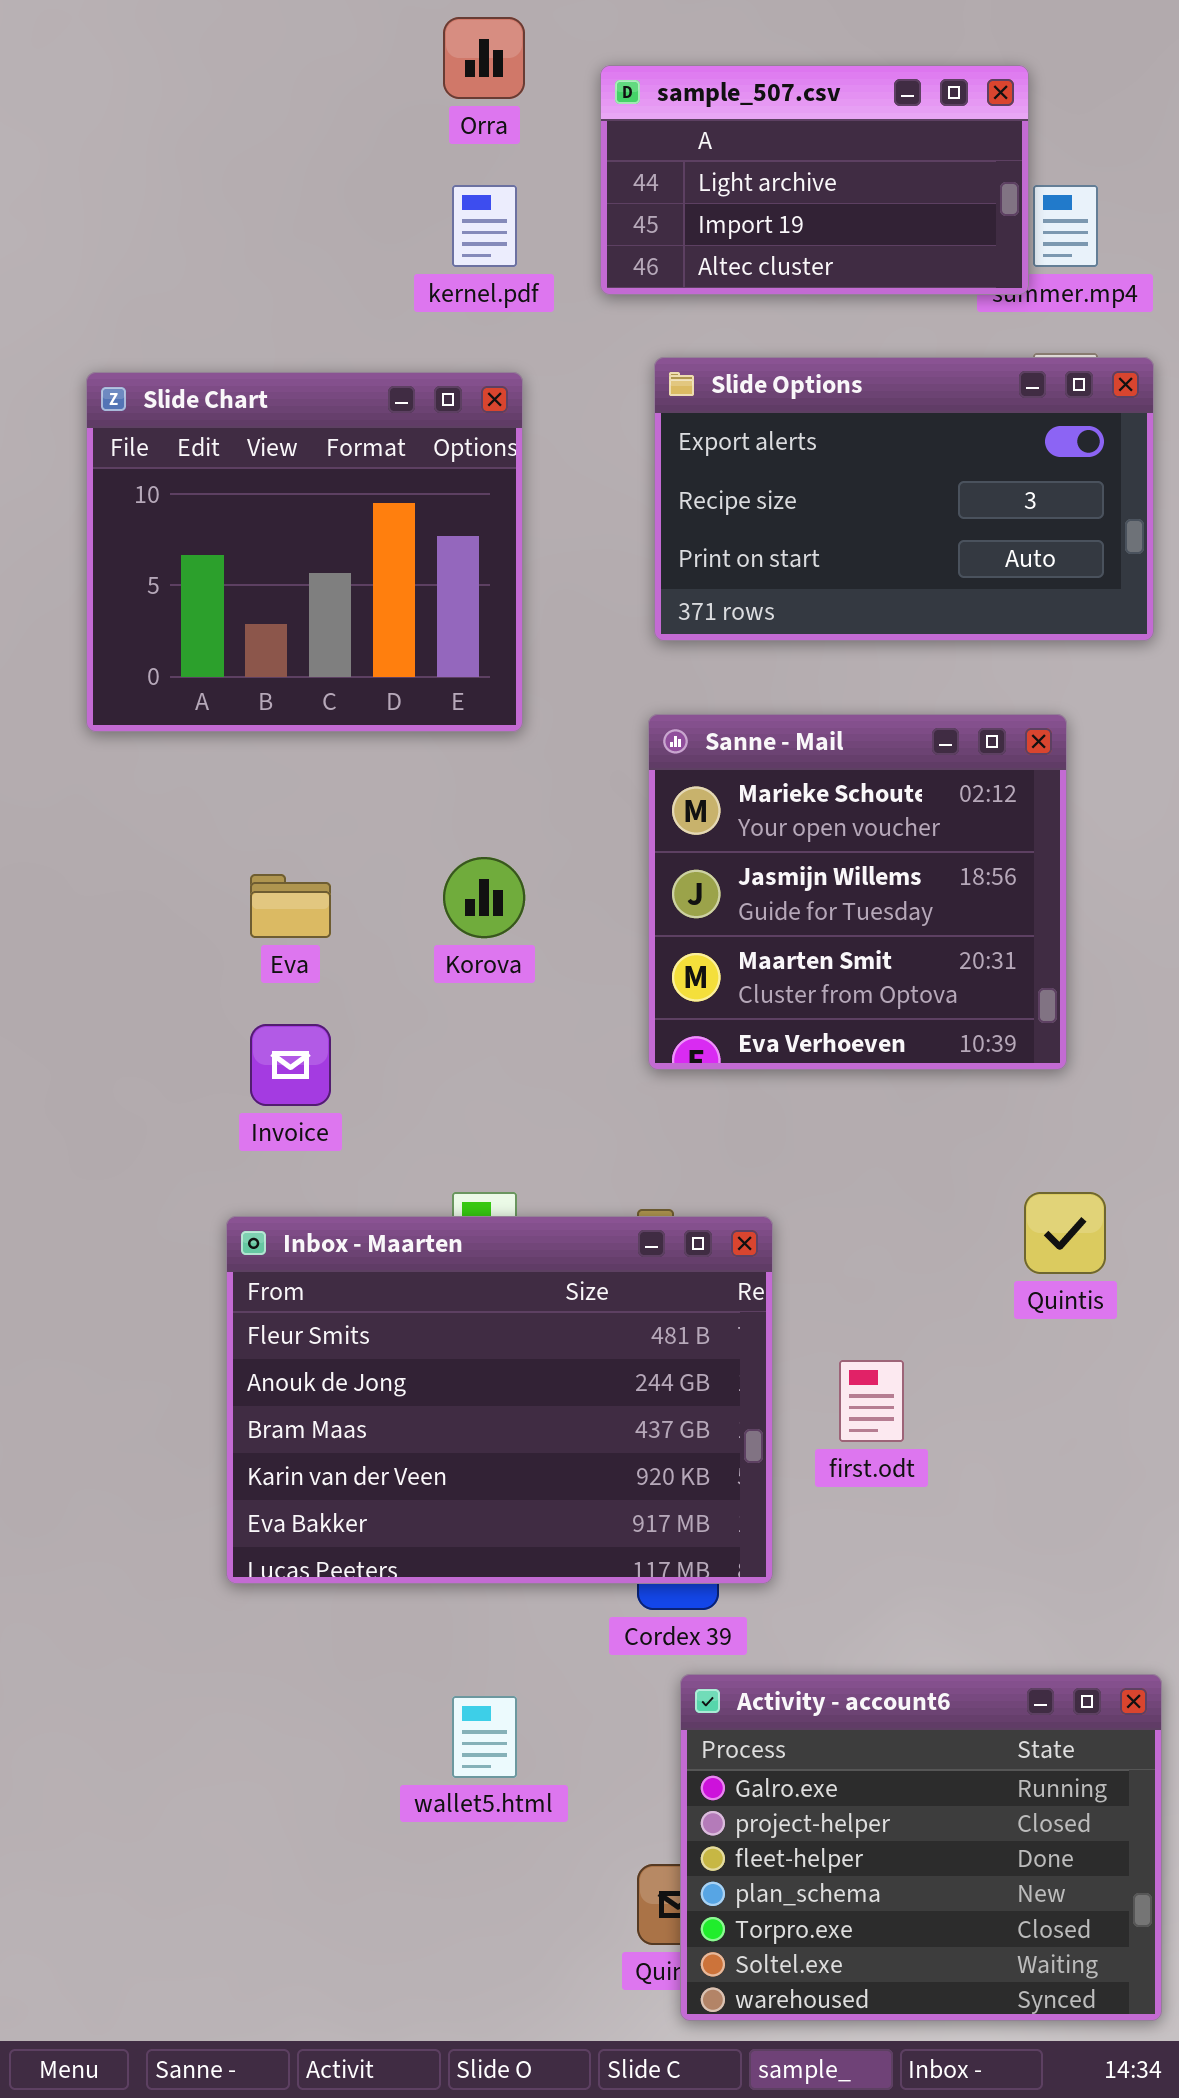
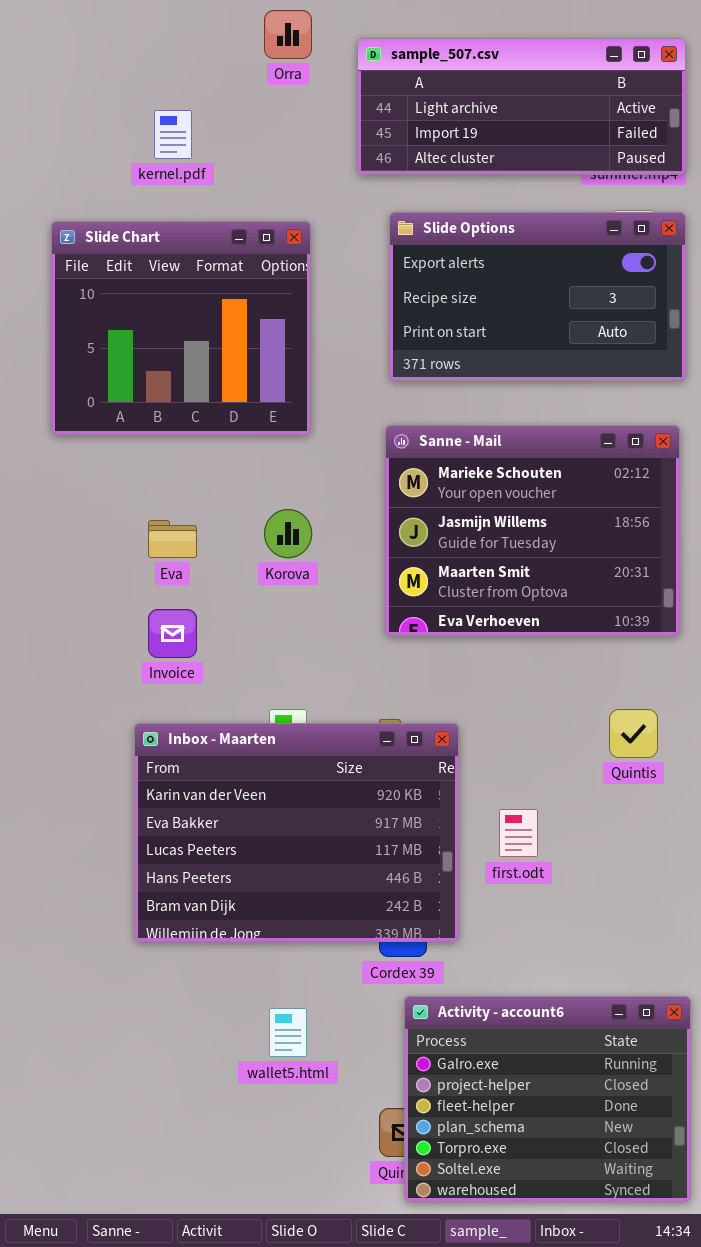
sample_507.csv: [600,65,1029,295] -> [357,38,686,175], resized
kernel.pdf: [452,185,517,267] -> [154,110,192,159], moved
Sanne - Mail: [648,714,1067,1070] -> [385,425,680,636], resized
Inbox - Maarten: [226,1216,773,1584] -> [134,723,459,942], scrolled down 3 rows

